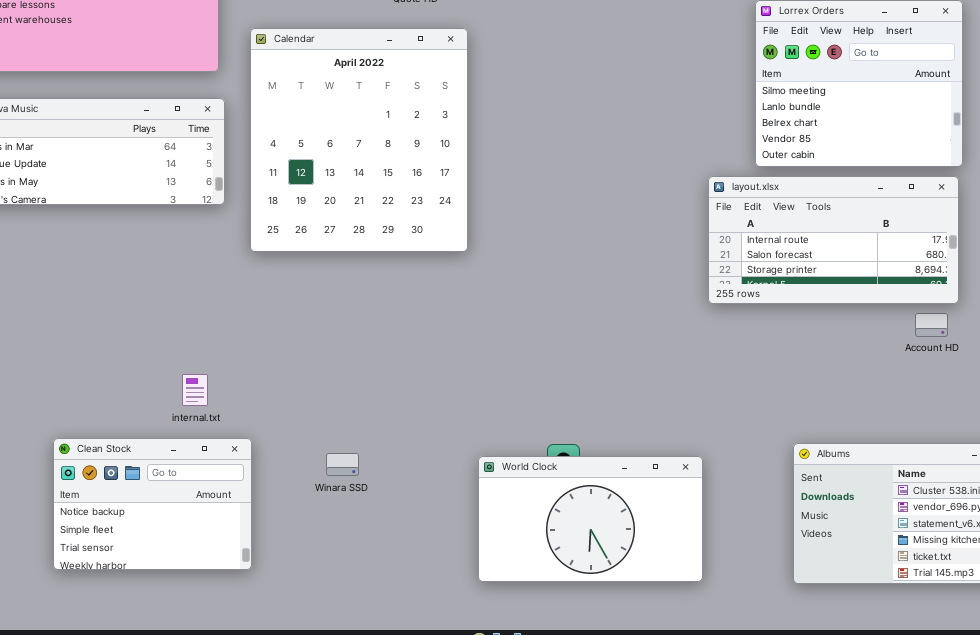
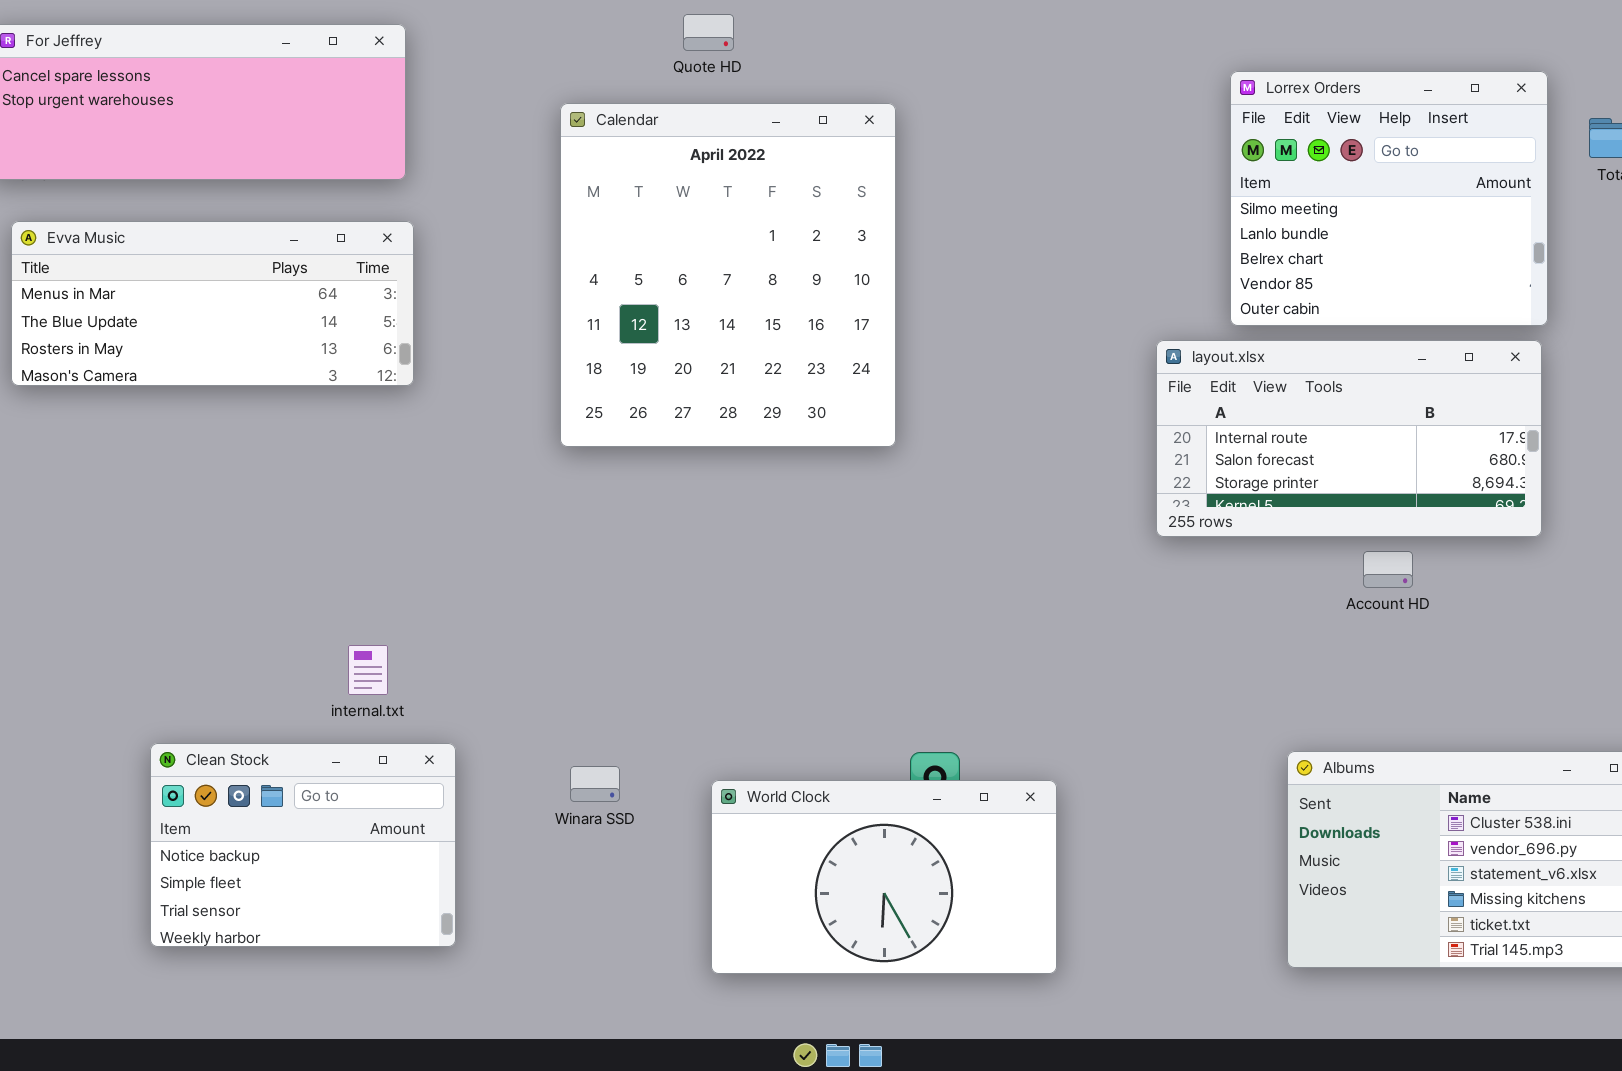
Calendar: [250,28,468,252] -> [560,103,896,447], moved
Account HD: [915,313,948,337] -> [1363,551,1413,588], moved
World Clock: [478,456,703,582] -> [711,780,1057,974], moved

